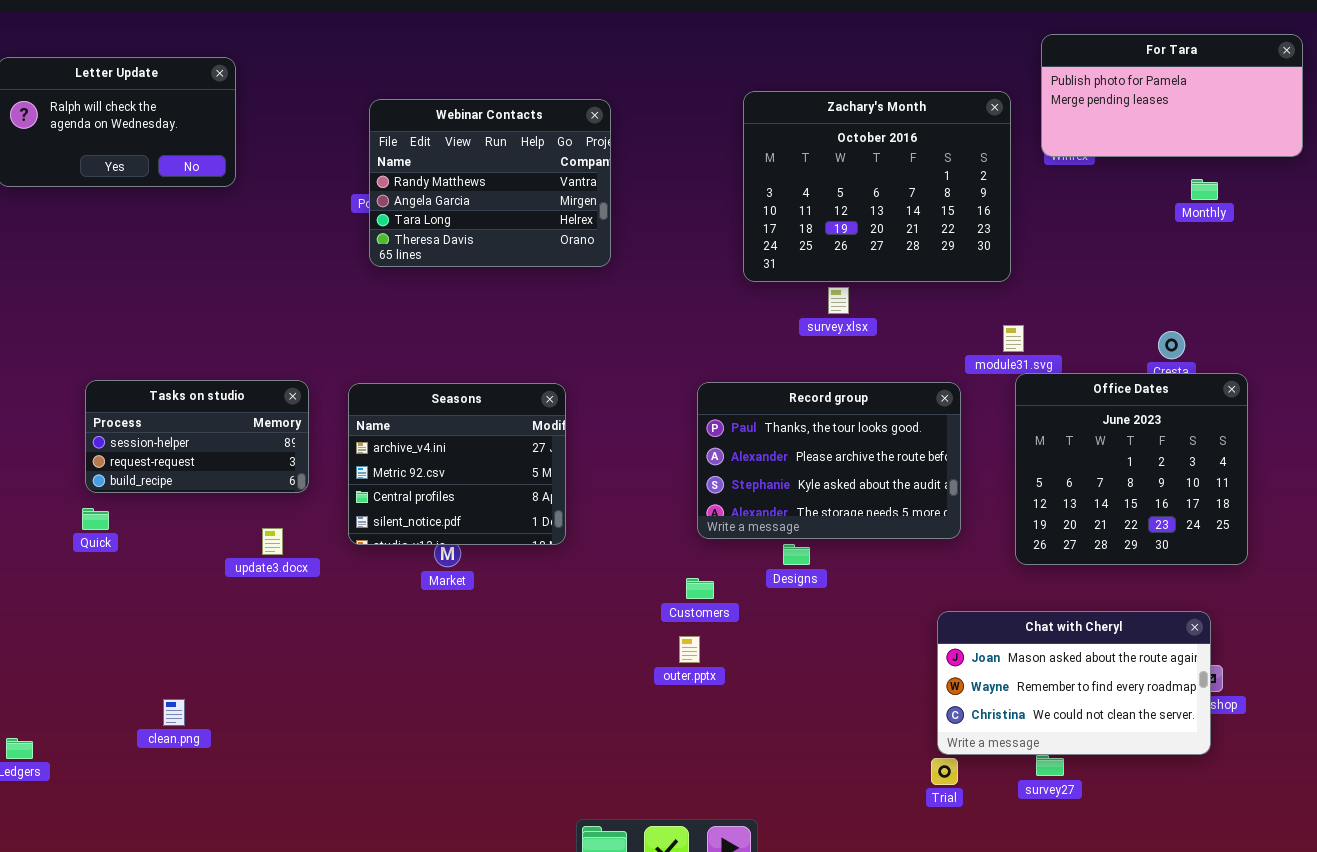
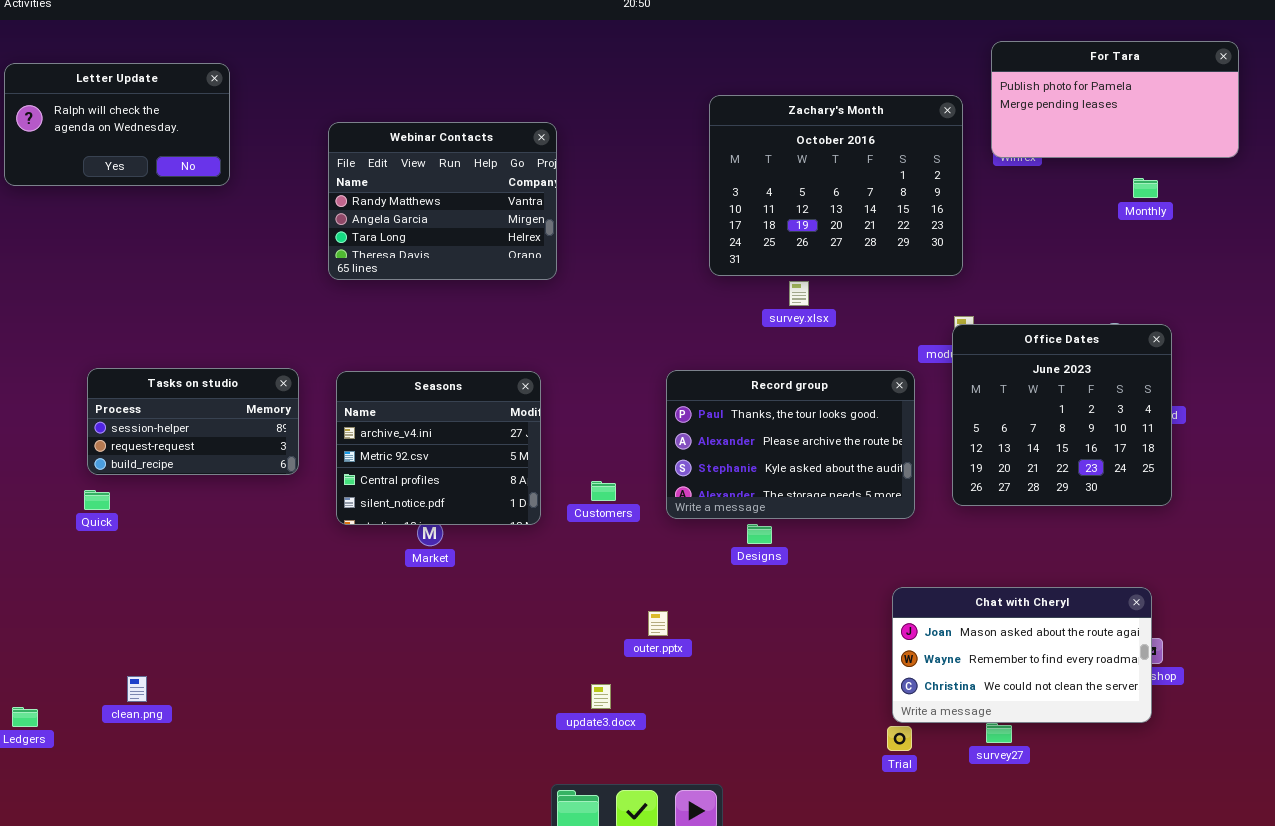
Webinar Contacts: [369,99,611,267] -> [328,122,557,280], moved
Office Dates: [1015,373,1248,565] -> [952,324,1172,506], moved
update3.docx: [262,528,283,555] -> [591,684,611,709], moved
Customers: [686,578,714,599] -> [591,481,616,501], moved
clean.png: [163,699,185,726] -> [127,676,147,702], moved

